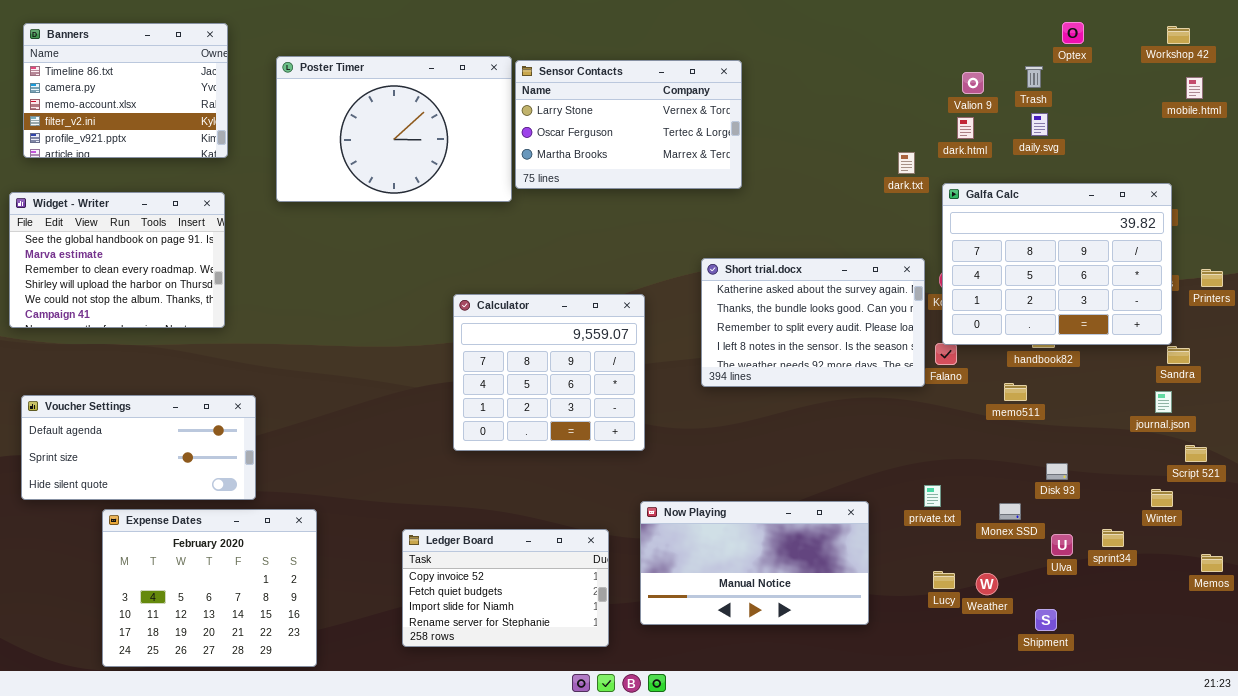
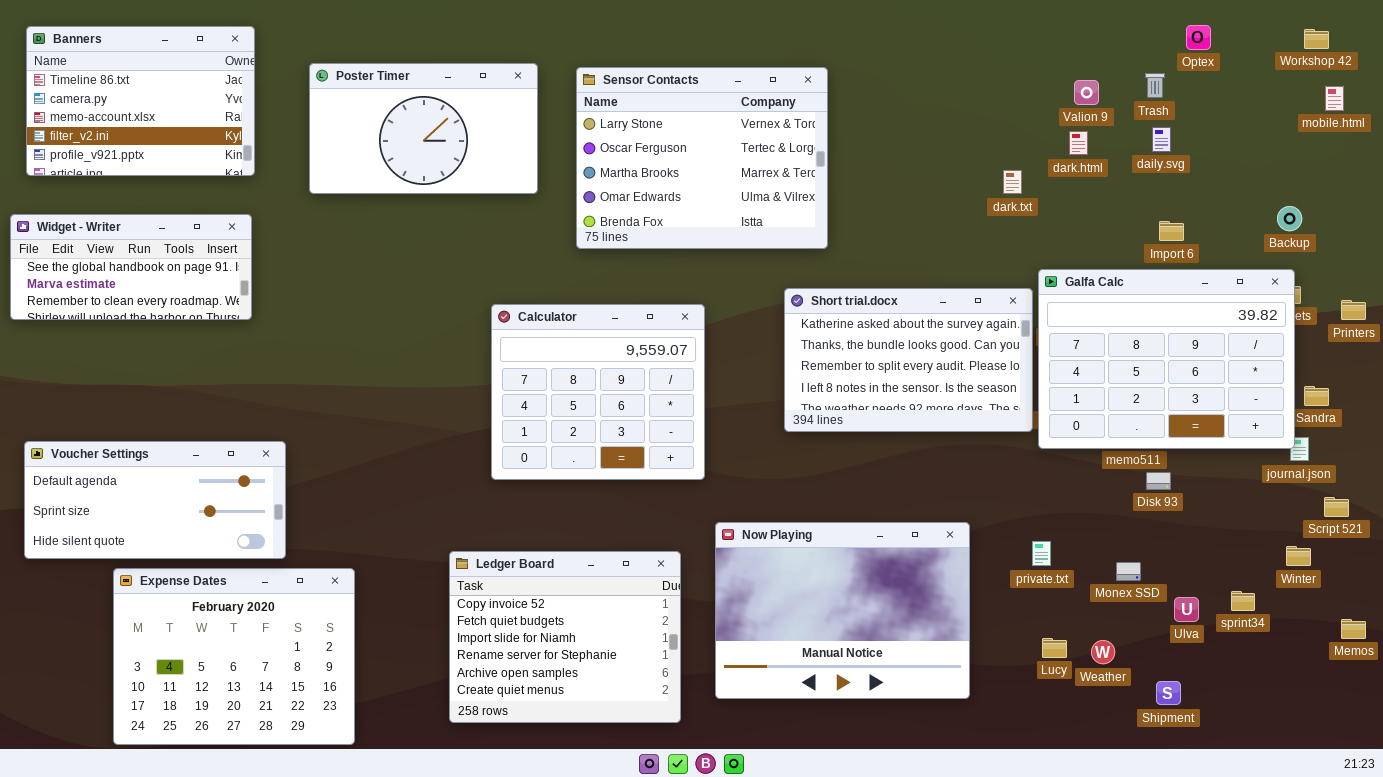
Poster Timer: [276,56,512,202] -> [309,63,538,194], resized
Sensor Contacts: [515,60,742,189] -> [576,67,828,249], resized
Galfa Calc: [942,183,1172,345] -> [1038,269,1295,449], moved
Widget - Writer: [9,192,225,328] -> [10,214,252,320], resized
Calculator: [453,294,645,451] -> [491,304,705,480], moved
Disk 93: [1046,463,1068,480] -> [1146,472,1171,490], moved
Now Playing: [640,501,869,625] -> [715,522,970,699], resized
Ledger Board: [402,529,609,647] -> [449,551,681,723], resized

